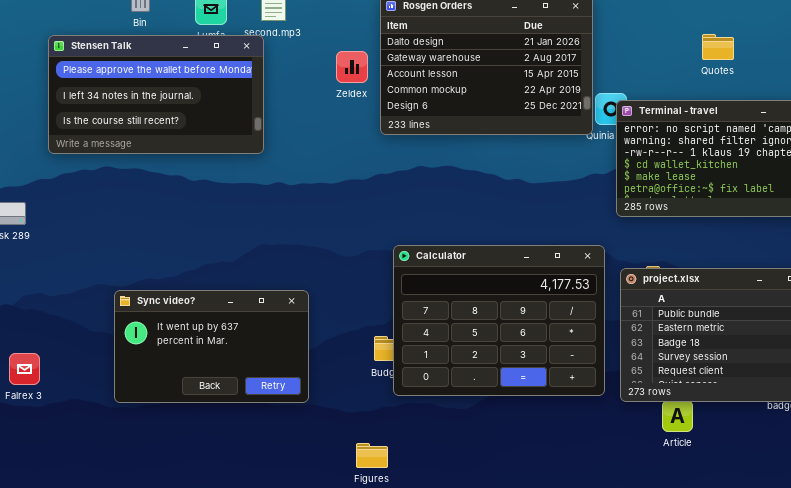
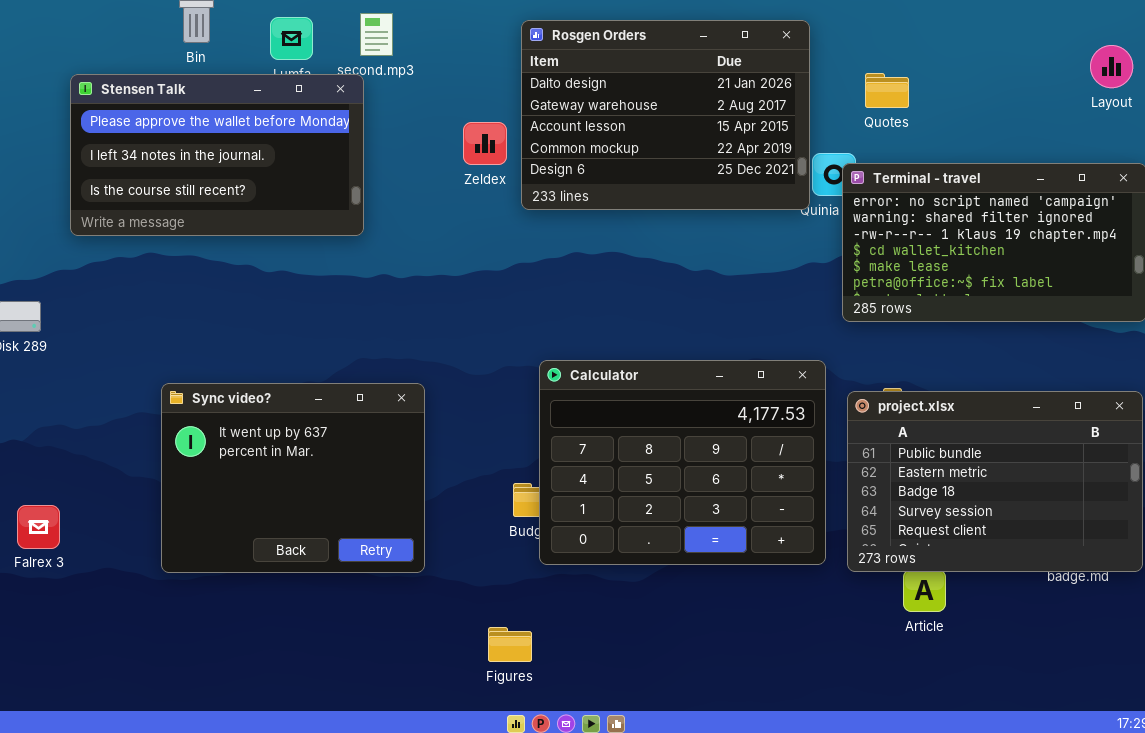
Quotes: [702,34,734,60] -> [865,73,909,108], moved
Zeldex: [336,51,368,83] -> [463,122,507,165], moved
Sync video?: [114,290,309,403] -> [161,383,425,573], resized

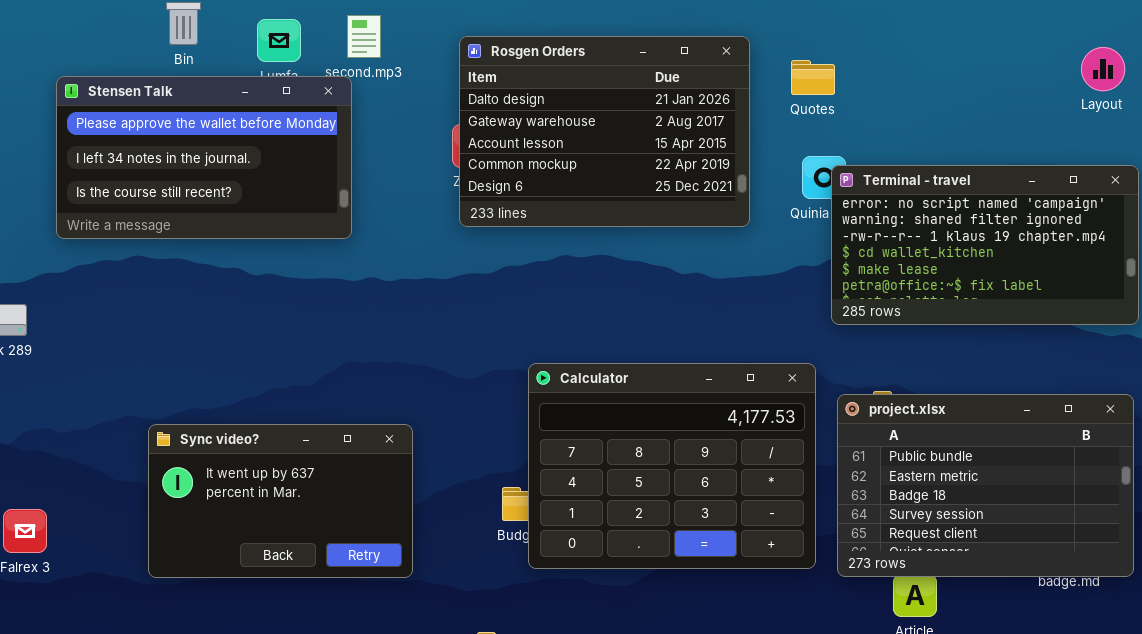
Rosgen Orders: [521,20,810,210] -> [459,36,750,227], moved
Quotes: [865,73,909,108] -> [791,60,835,95], moved
Sync video?: [161,383,425,573] -> [148,424,413,578], resized

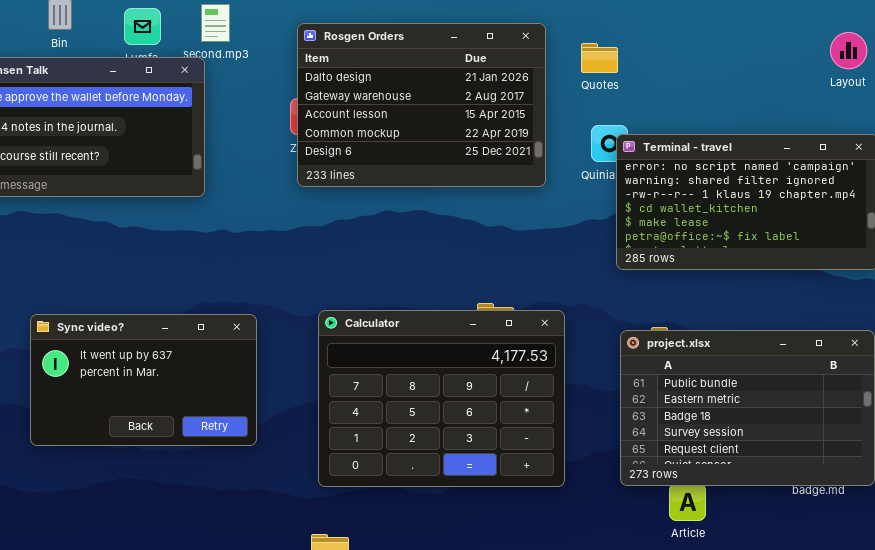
Calculator: [528,363,816,569] -> [318,310,565,487], moved
Sync video?: [148,424,413,578] -> [30,314,257,446], moved

